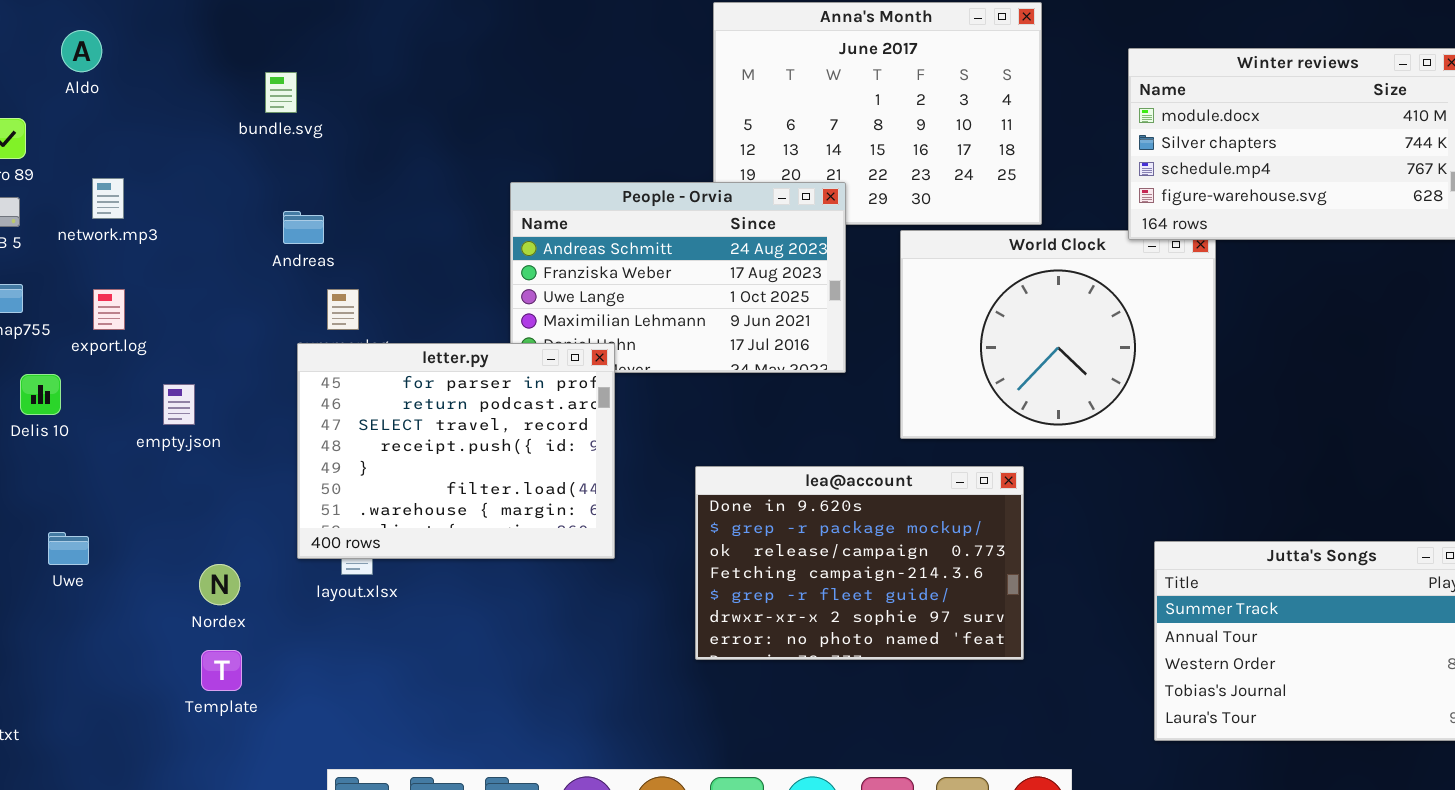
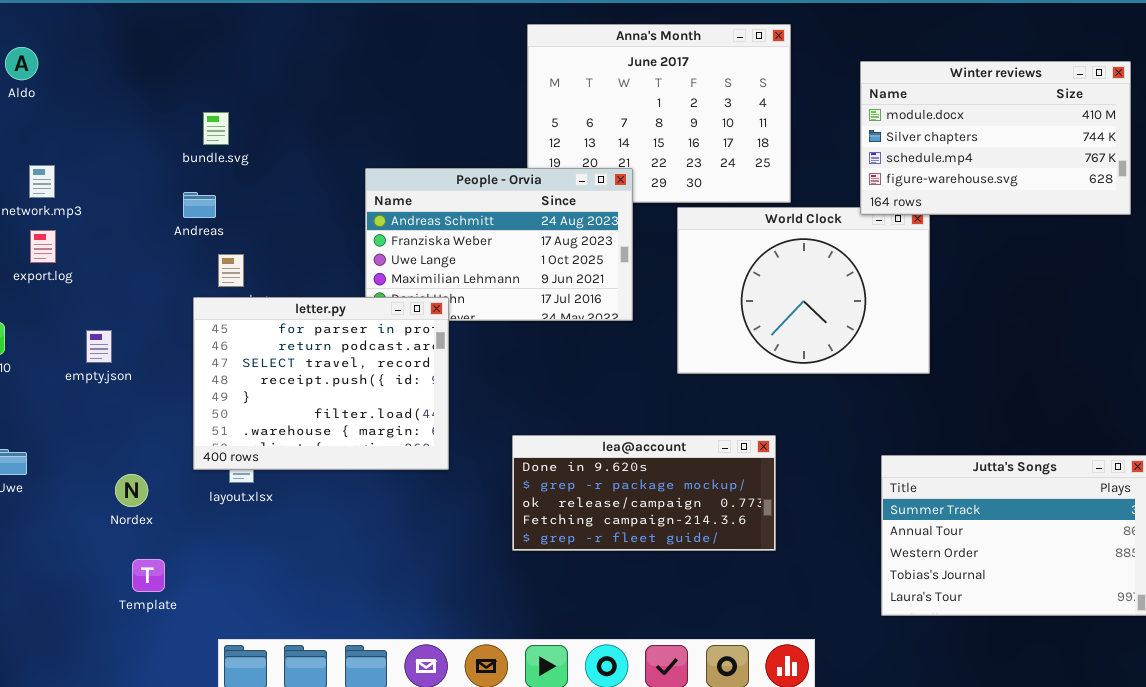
bundle.svg: [265,72,297,113] -> [203,112,229,145], moved
export.log: [93,289,125,330] -> [30,230,56,263], moved
lea@account: [695,466,1024,660] -> [512,435,776,551], resized
Template: [201,650,242,691] -> [132,559,165,592], moved

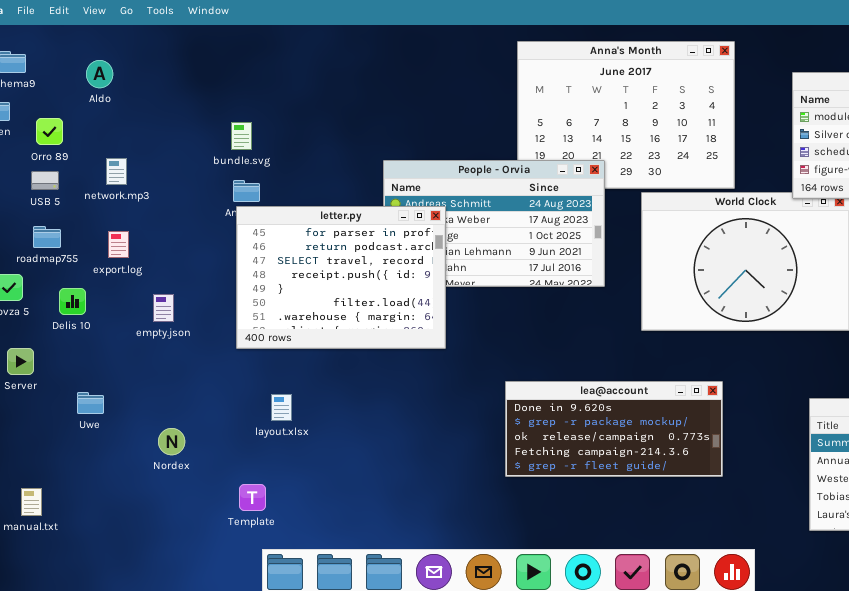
bundle.svg: [203,112,229,145] -> [231,122,252,150], moved
export.log: [30,230,56,263] -> [108,231,129,258], moved
letter.py: [193,297,449,470] -> [236,206,446,349], moved
Nordex: [115,474,148,507] -> [158,428,185,455], moved
Template: [132,559,165,592] -> [239,484,266,511], moved

